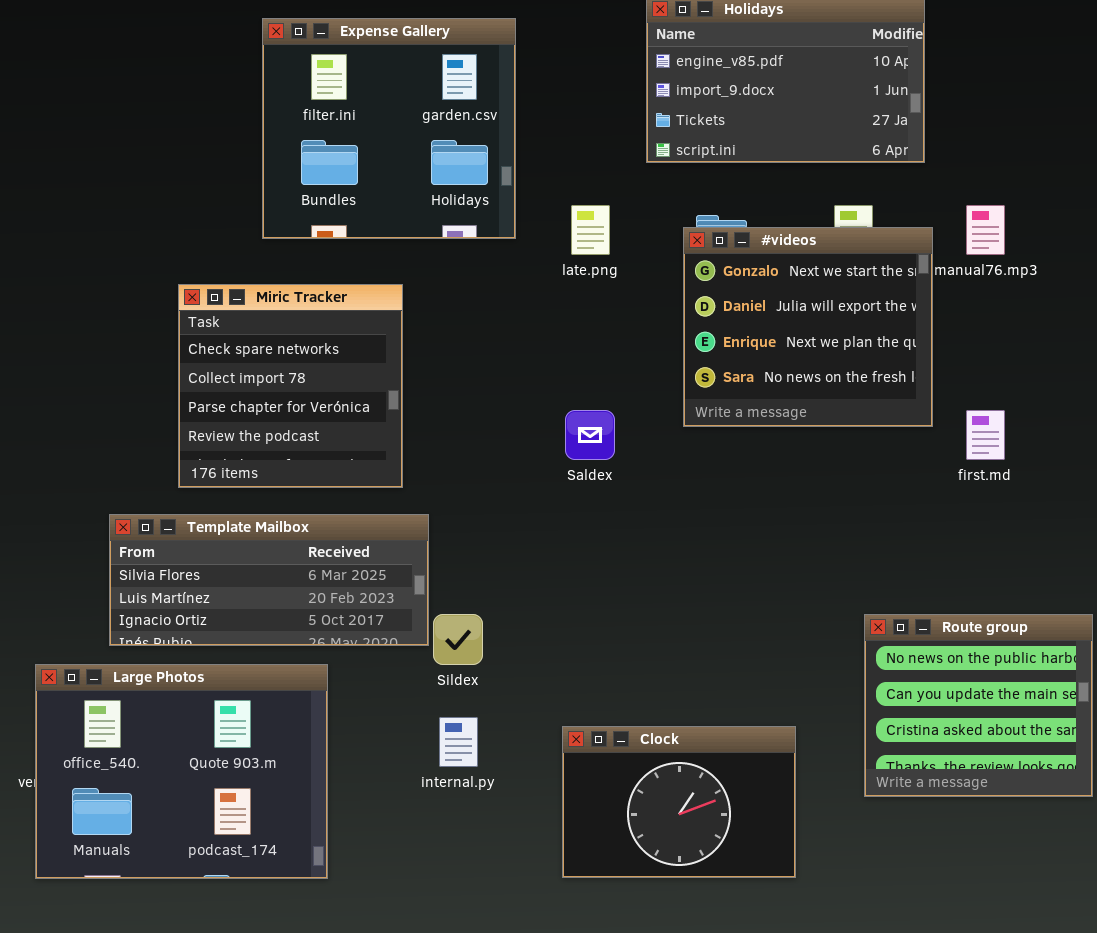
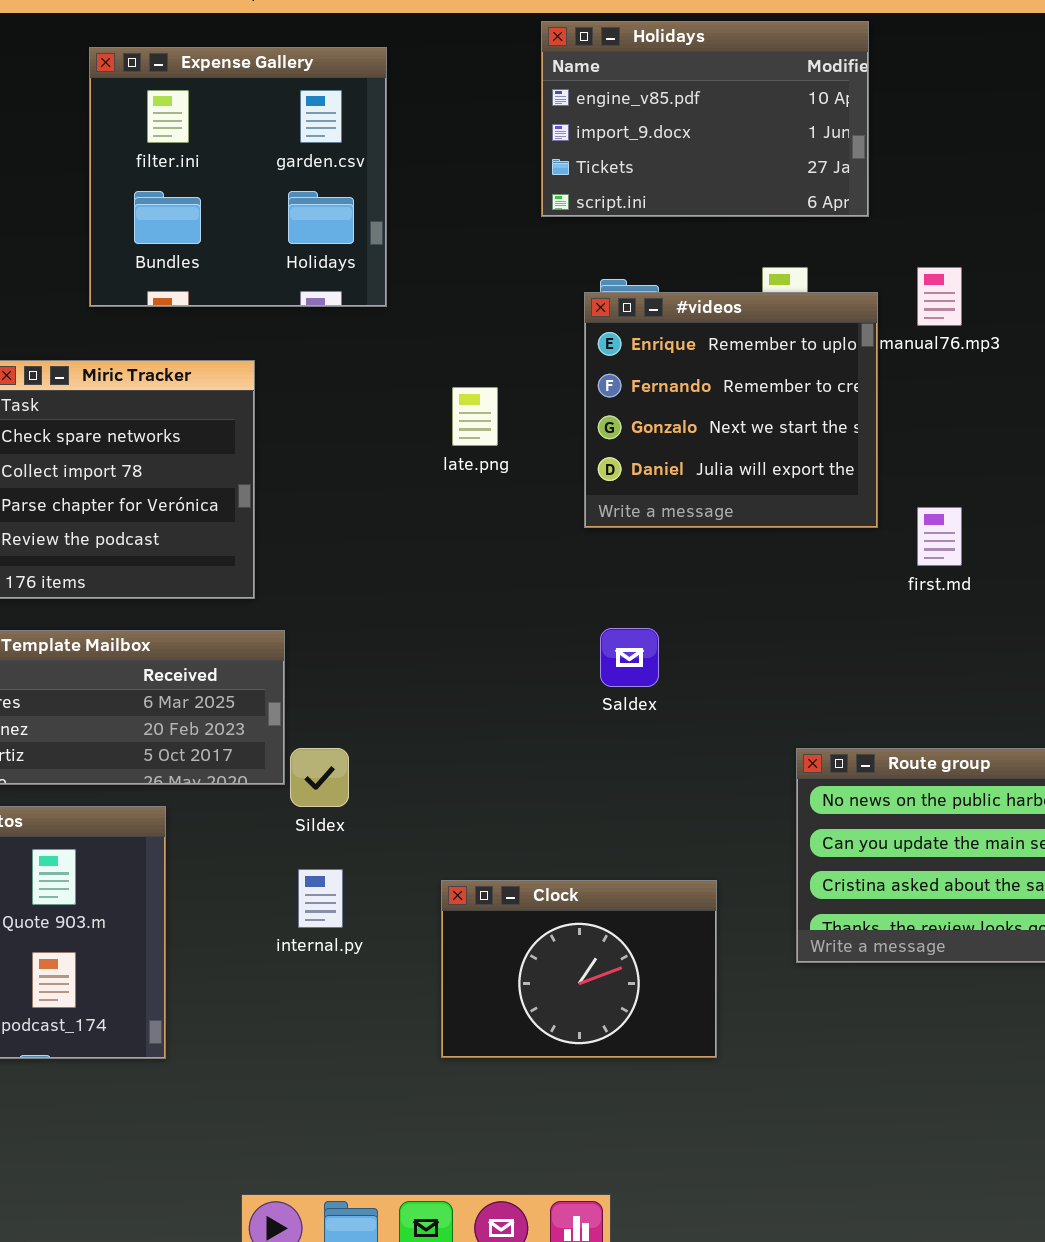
late.png: [571,205,610,255] -> [452,387,498,446], moved
#videos: [683,227,933,427] -> [584,292,878,528], scrolled up 2 rows
Saldex: [565,410,615,460] -> [600,628,659,687], moved

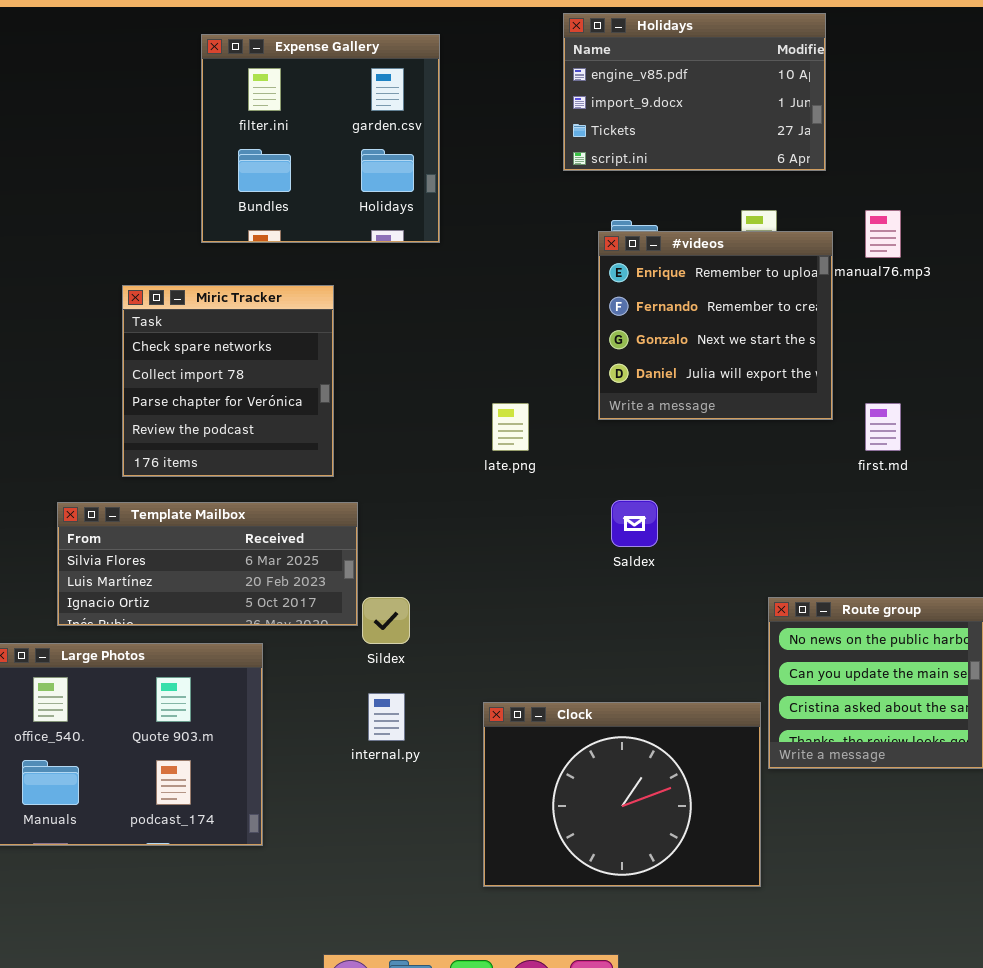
late.png: [452,387,498,446] -> [492,403,529,451], moved
Clock: [441,880,717,1058] -> [483,702,761,887], resized

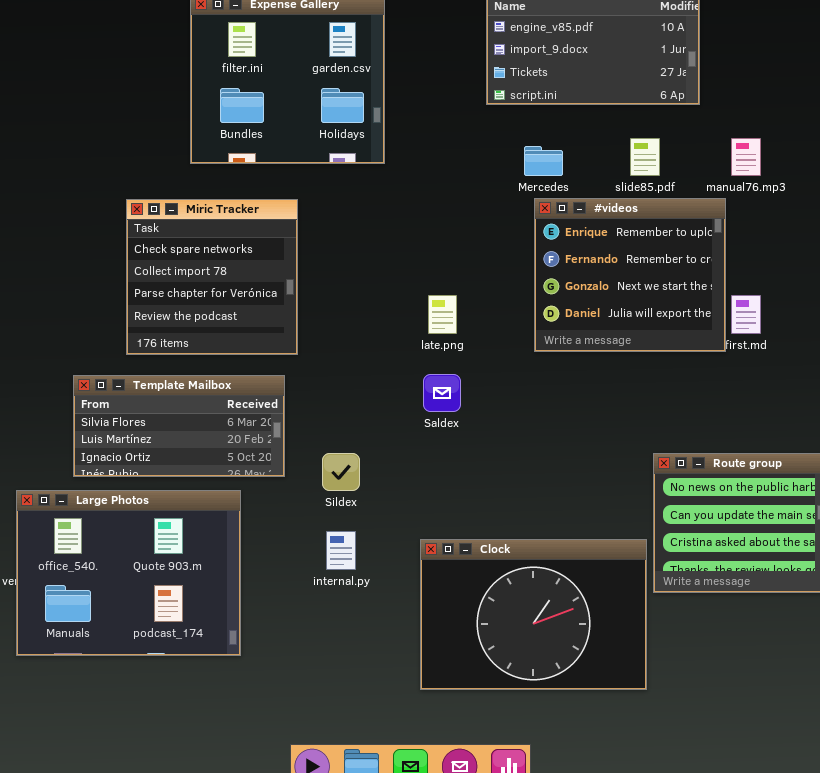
#videos: [598,231,833,420] -> [534,198,726,352], moved
Saldex: [611,500,658,547] -> [423,374,461,412], moved
Template Mailbox: [57,502,358,626] -> [73,375,285,477], resized

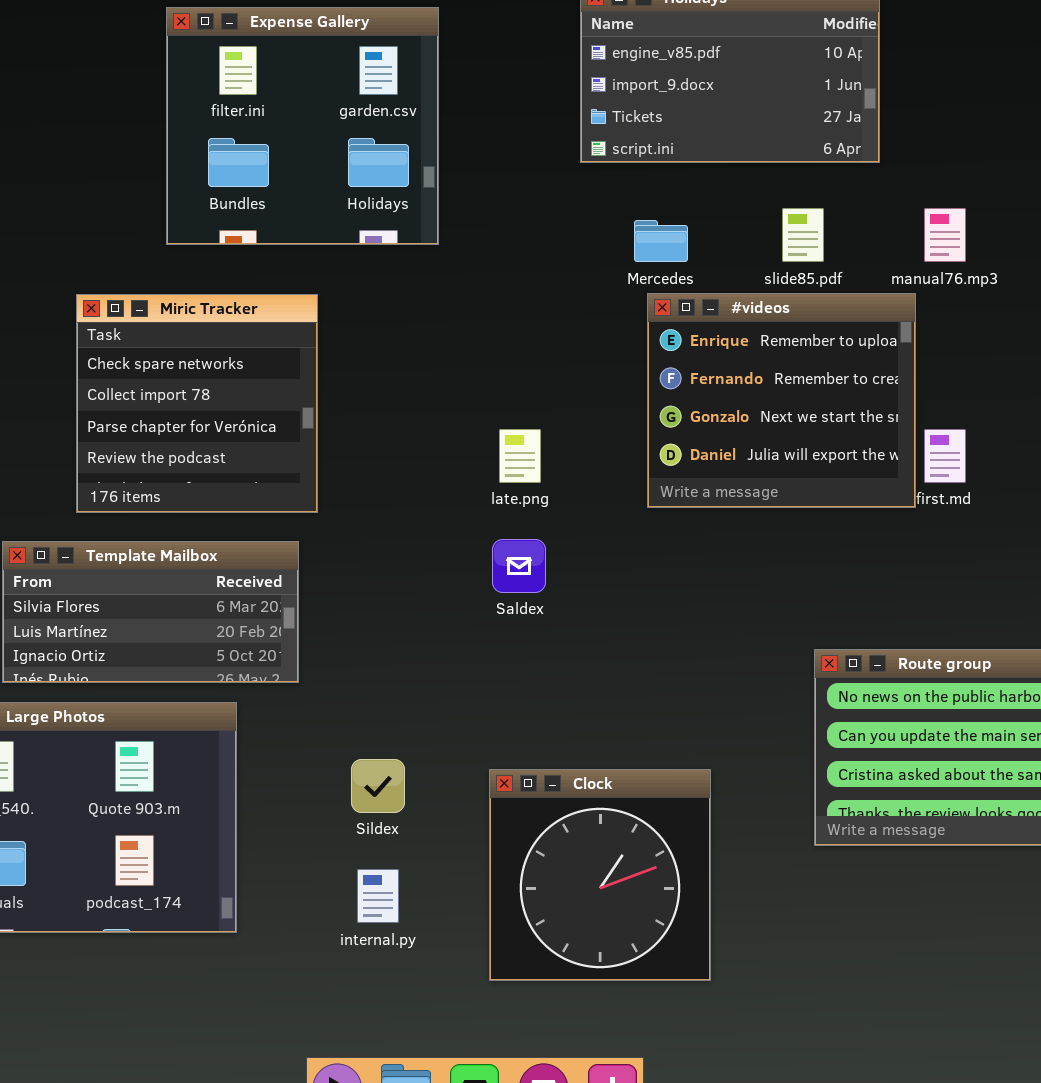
Sildex: [322,453,360,491] -> [351,759,405,813], moved
internal.py: [326,531,356,570] -> [357,869,399,923], moved
Clock: [420,539,647,690] -> [489,769,711,981], resized

